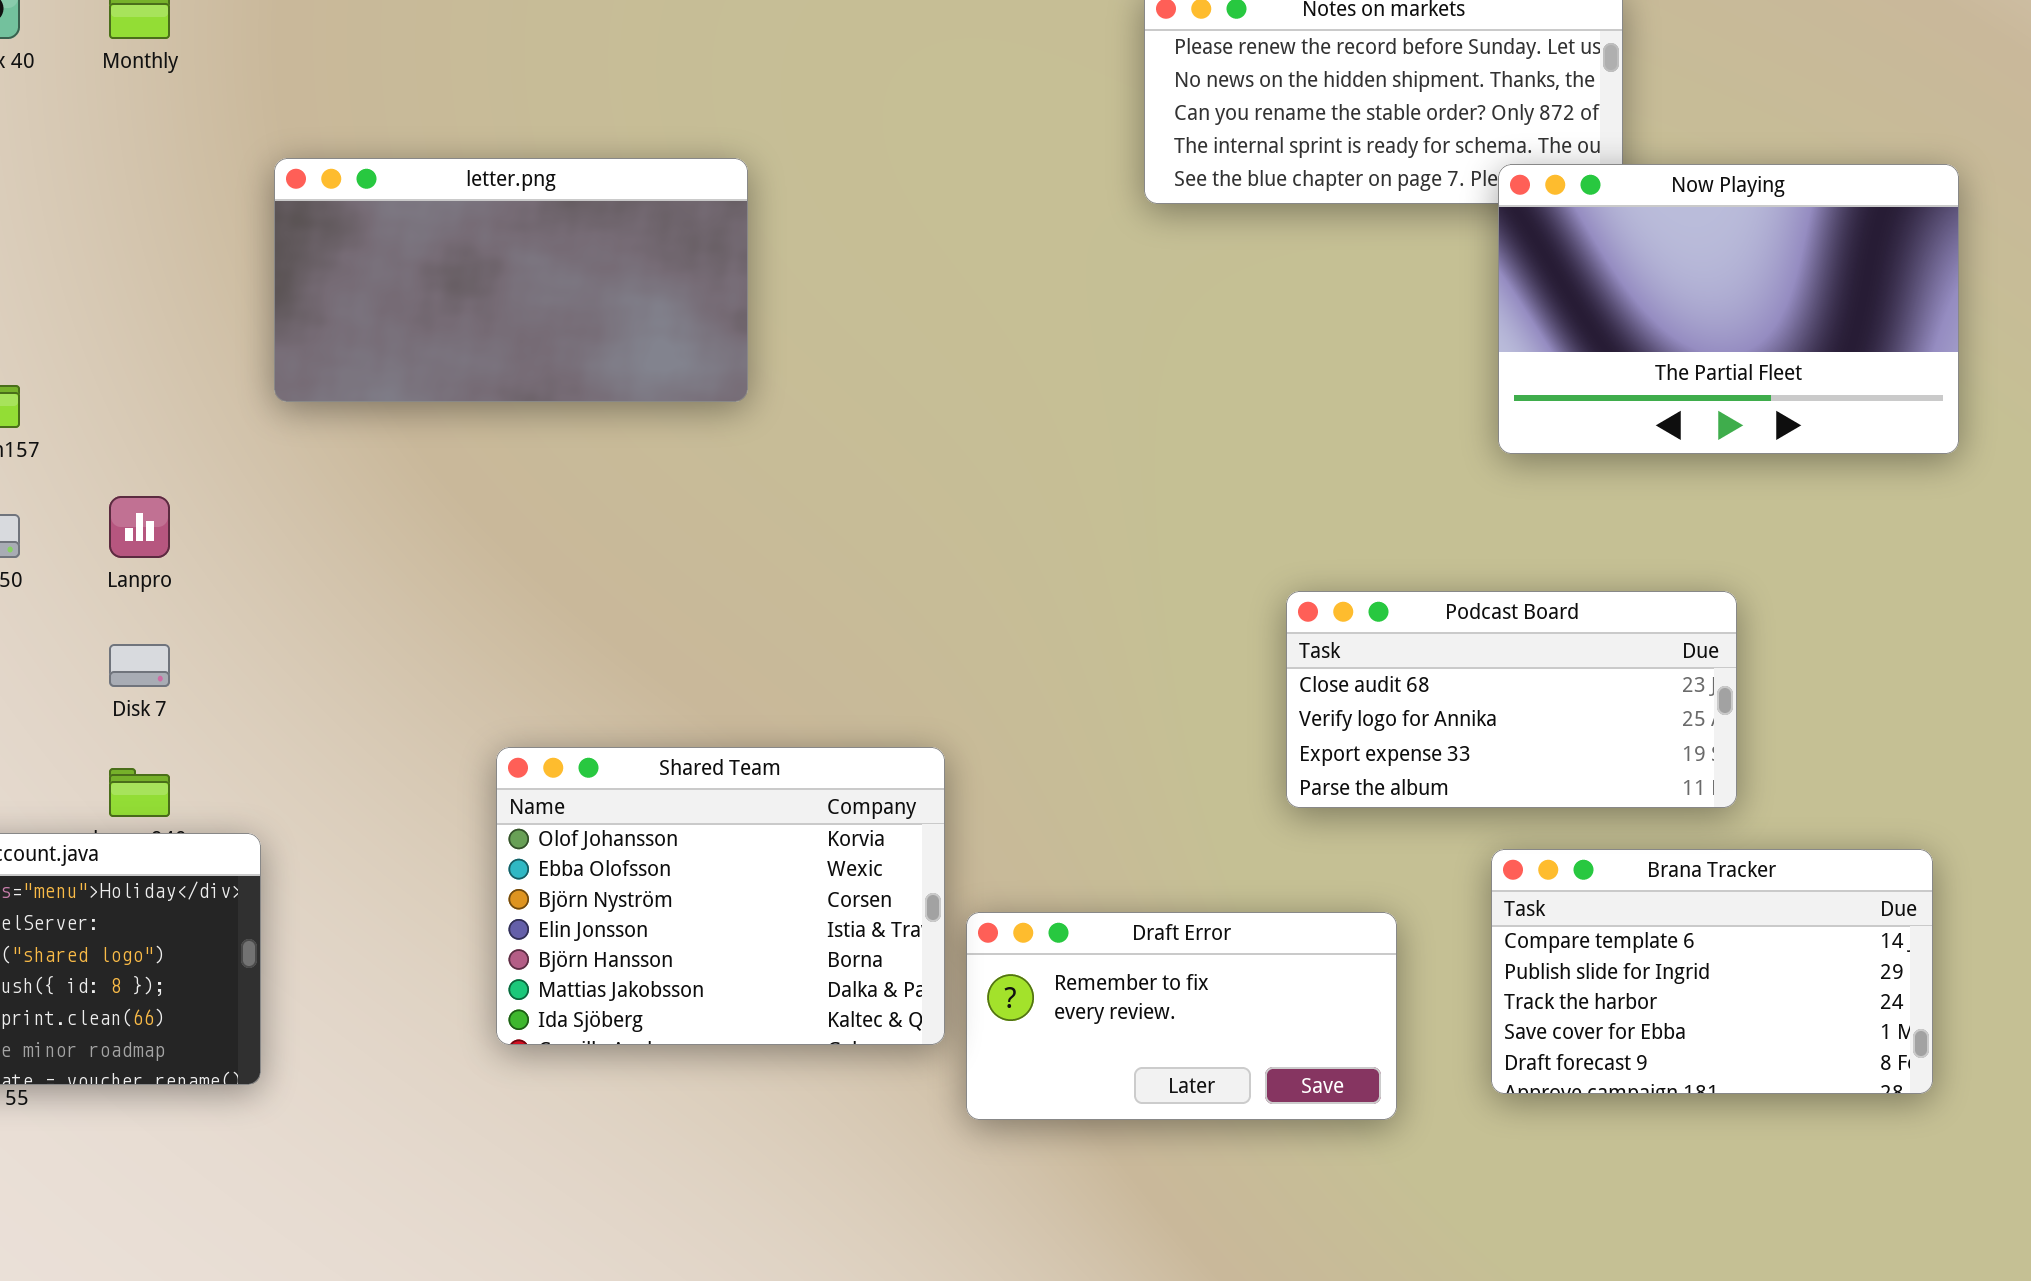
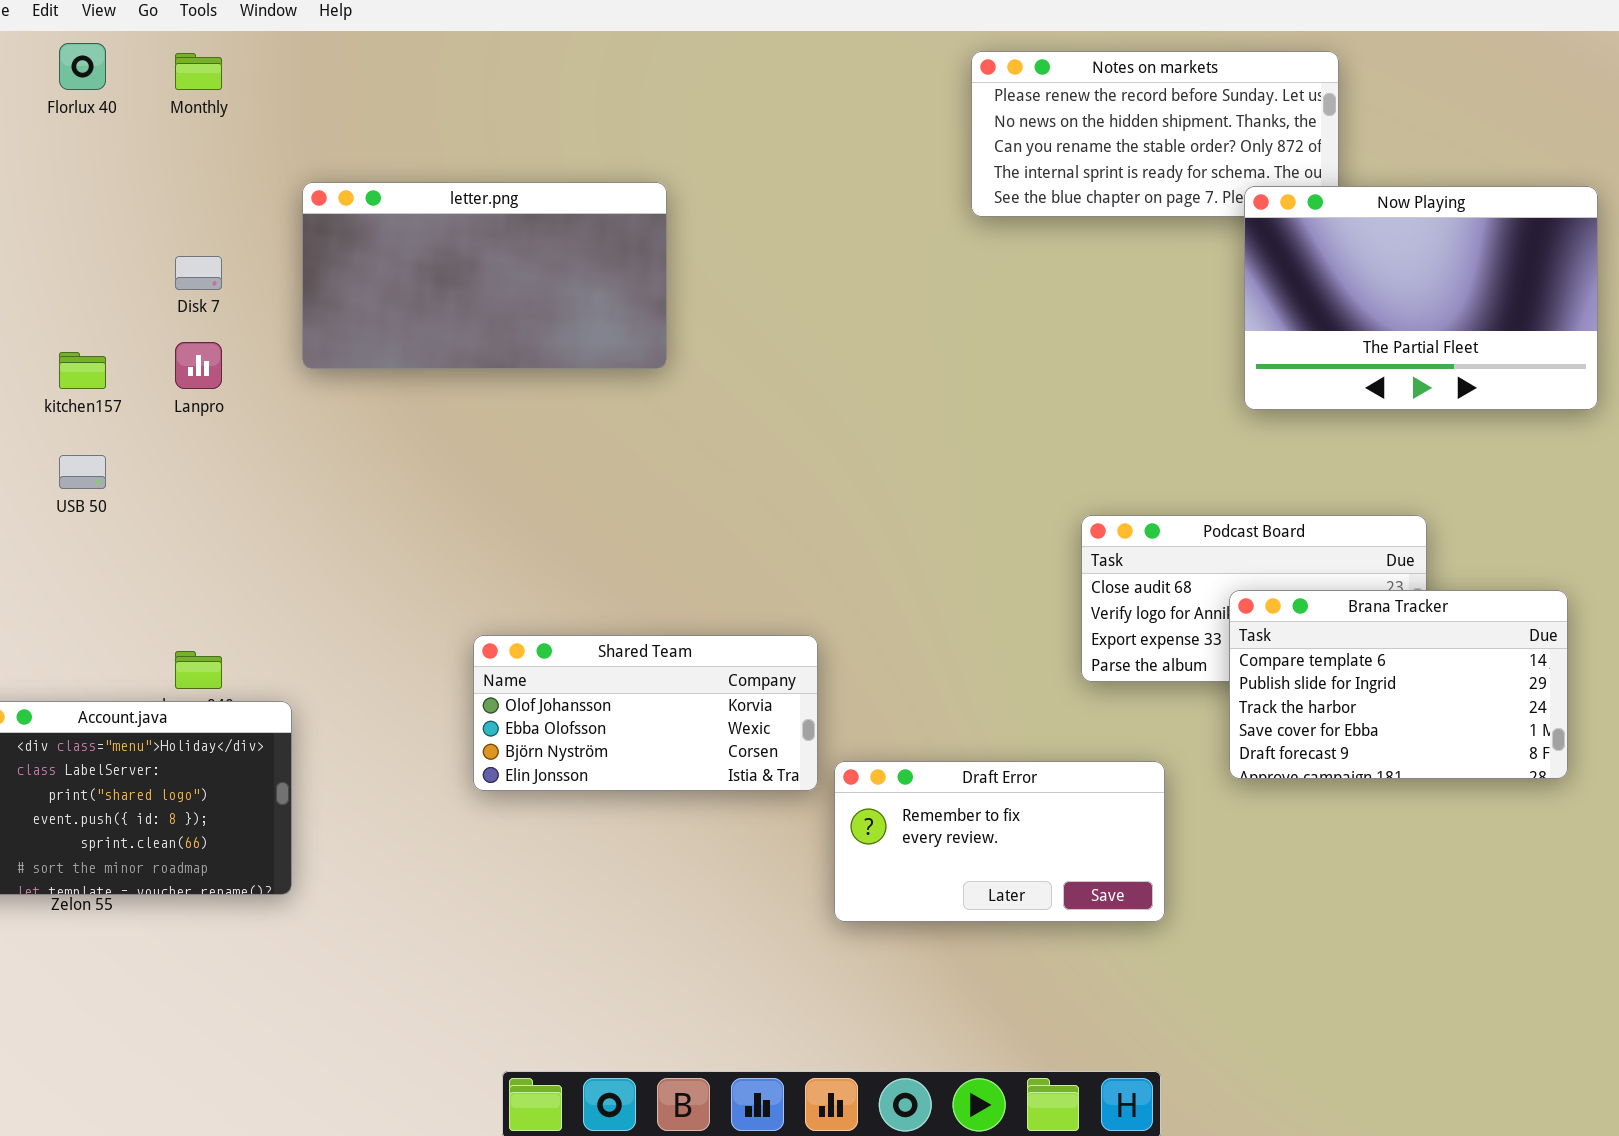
Lanpro: [109,496,170,558] -> [175,342,222,389], moved
Disk 7: [109,644,170,687] -> [175,256,222,290], moved
Shared Team: [496,747,945,1045] -> [473,635,818,791], resized
Brana Tracker: [1491,849,1933,1094] -> [1229,590,1568,779], moved

